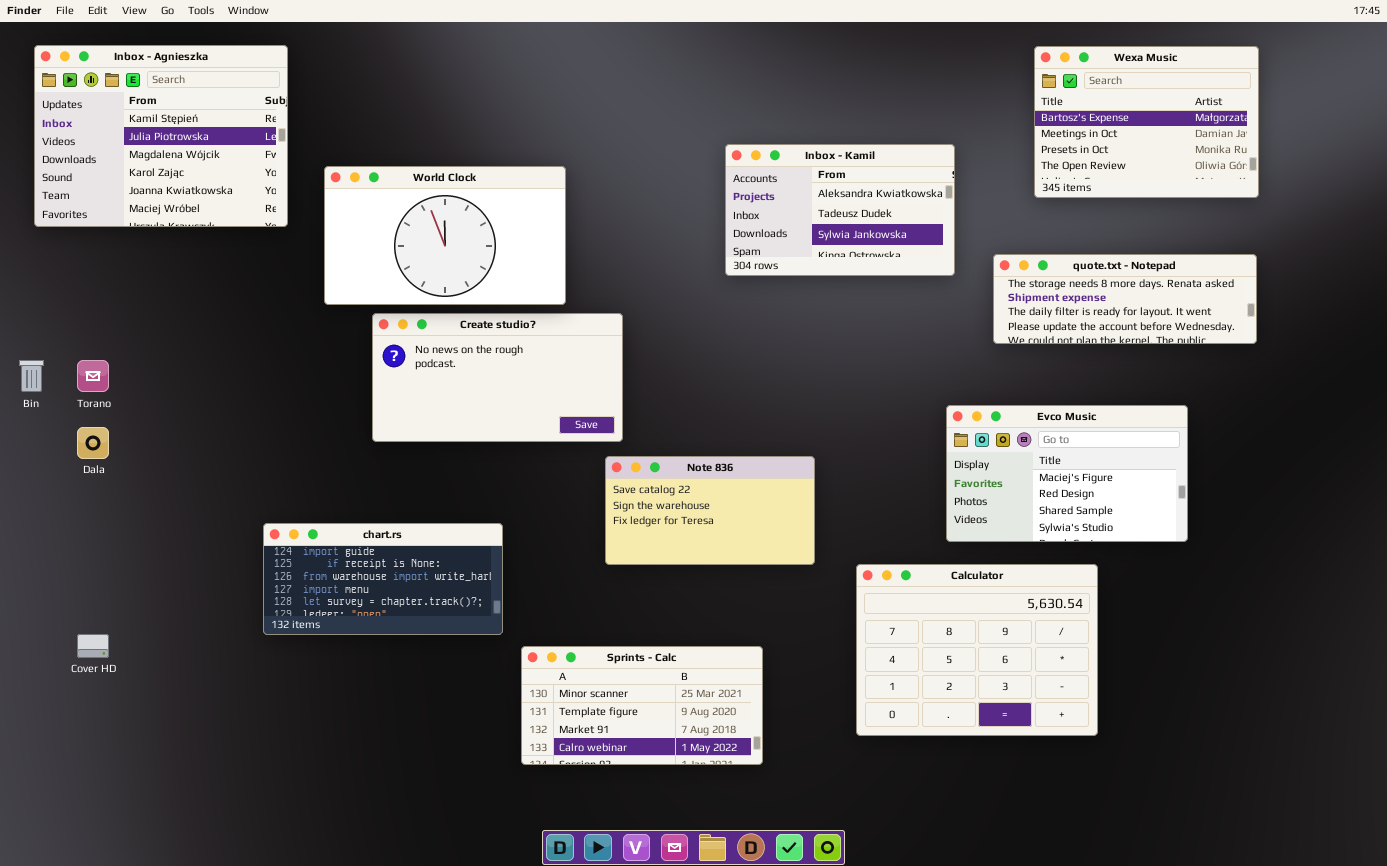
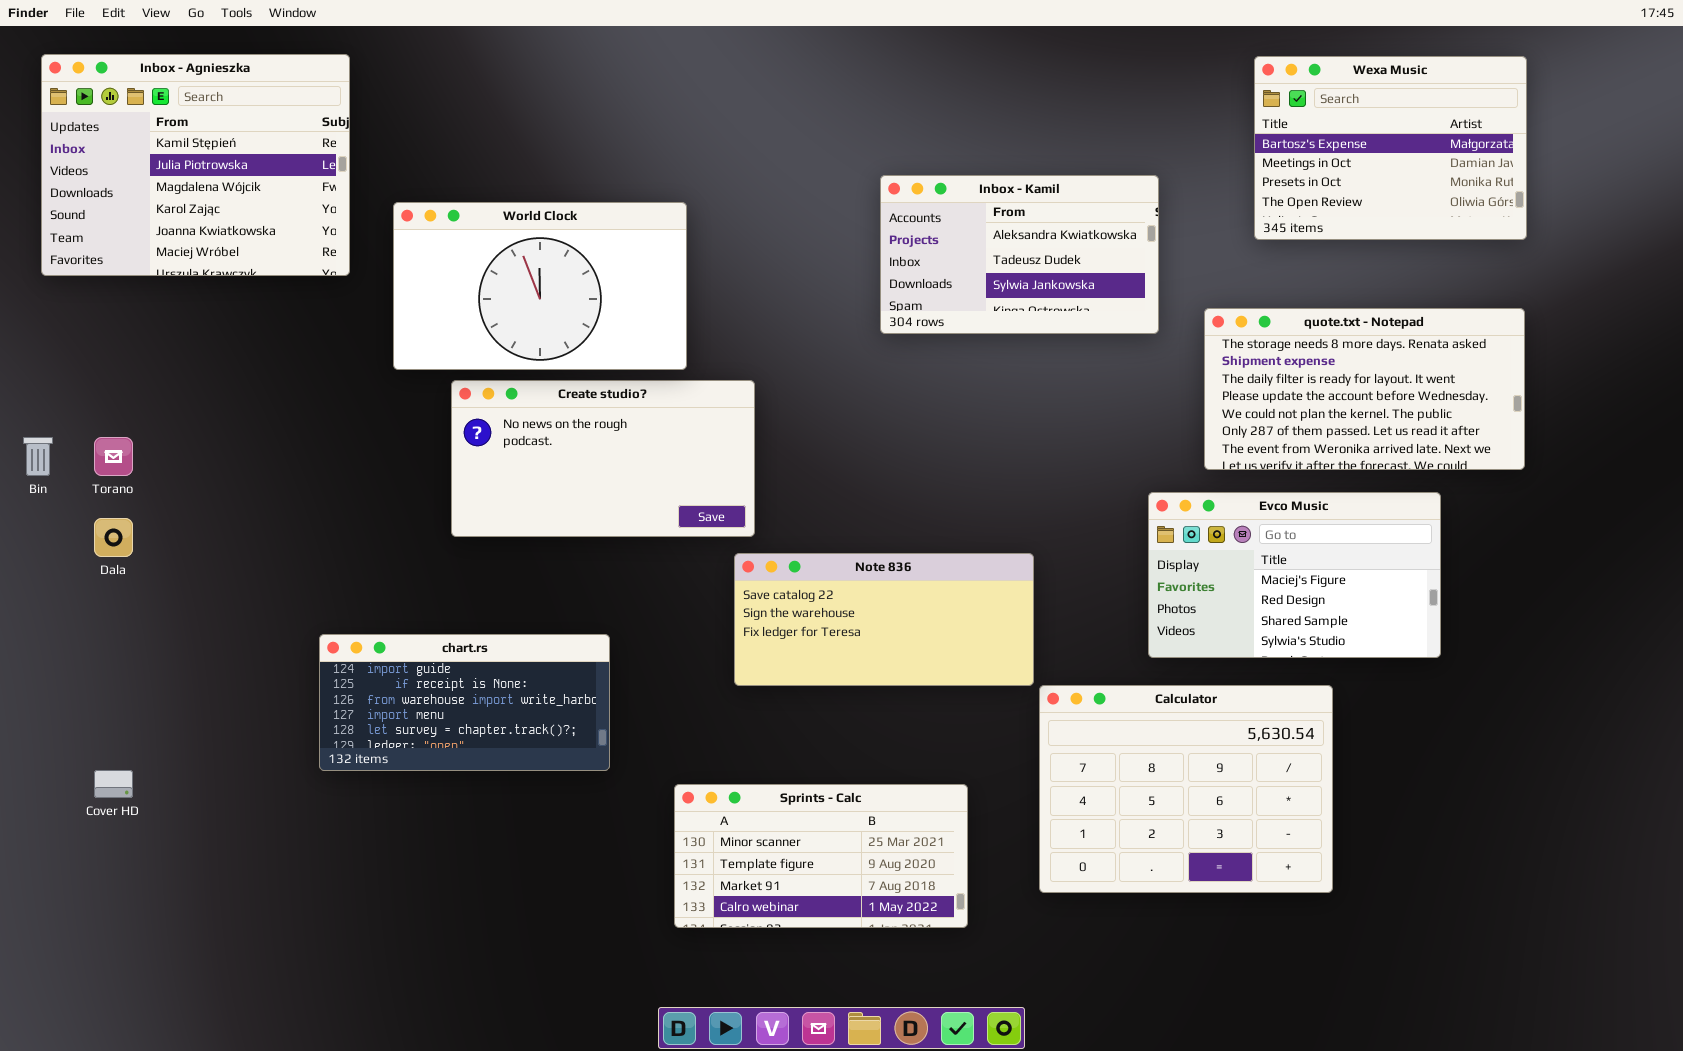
quote.txt - Notepad: [993,254,1257,344] -> [1204,308,1525,470], resized
Note 836: [605,456,815,565] -> [734,553,1034,686], resized
Sprints - Calc: [521,646,763,765] -> [674,784,968,928], moved

